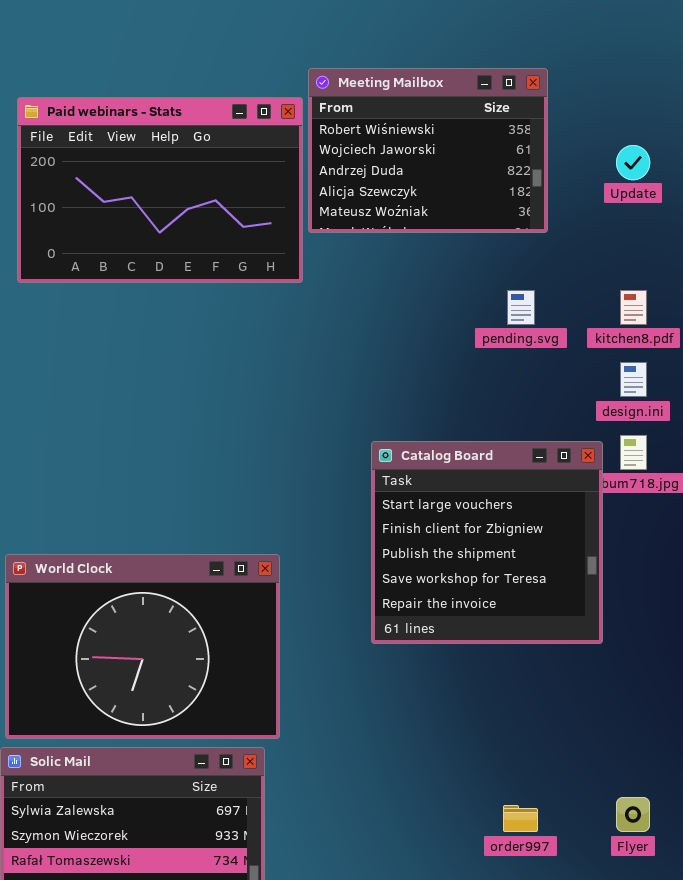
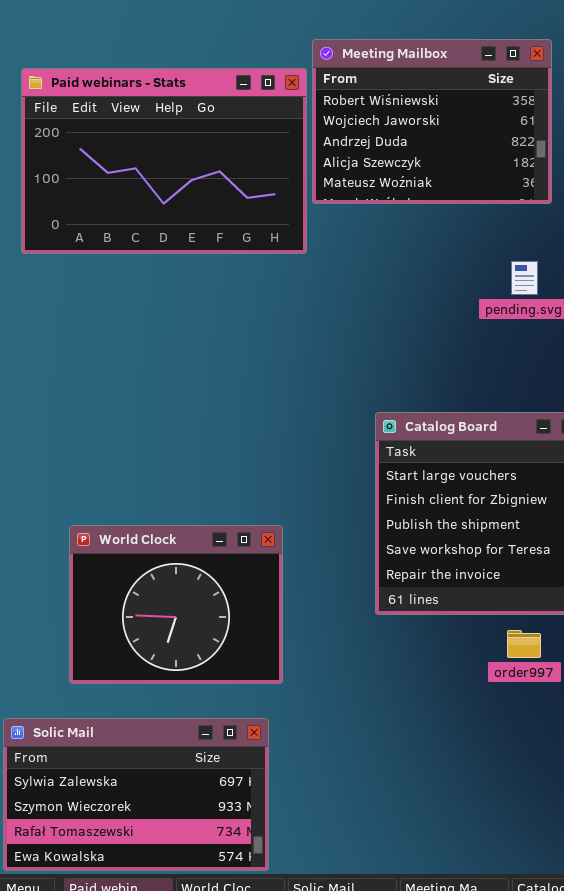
World Clock: [5,554,280,739] -> [69,525,283,684], resized
order997: [503,805,538,832] -> [507,630,541,658], moved

